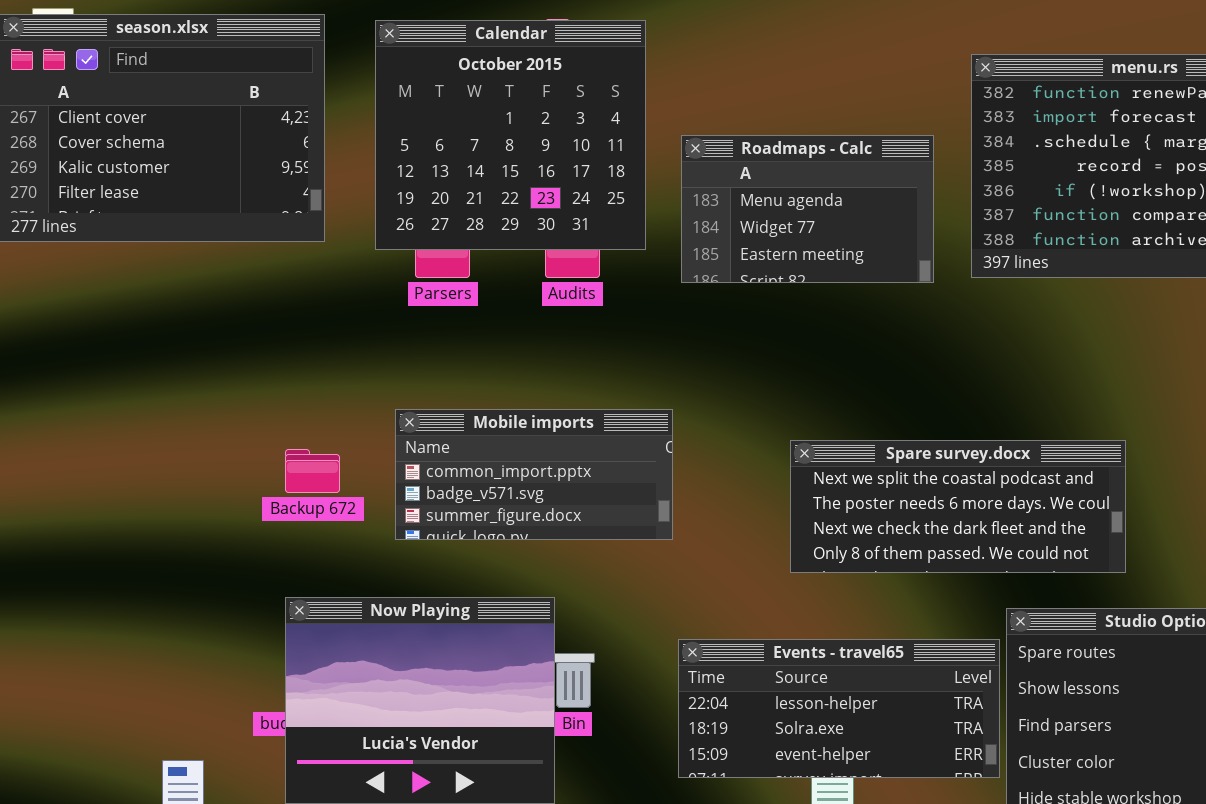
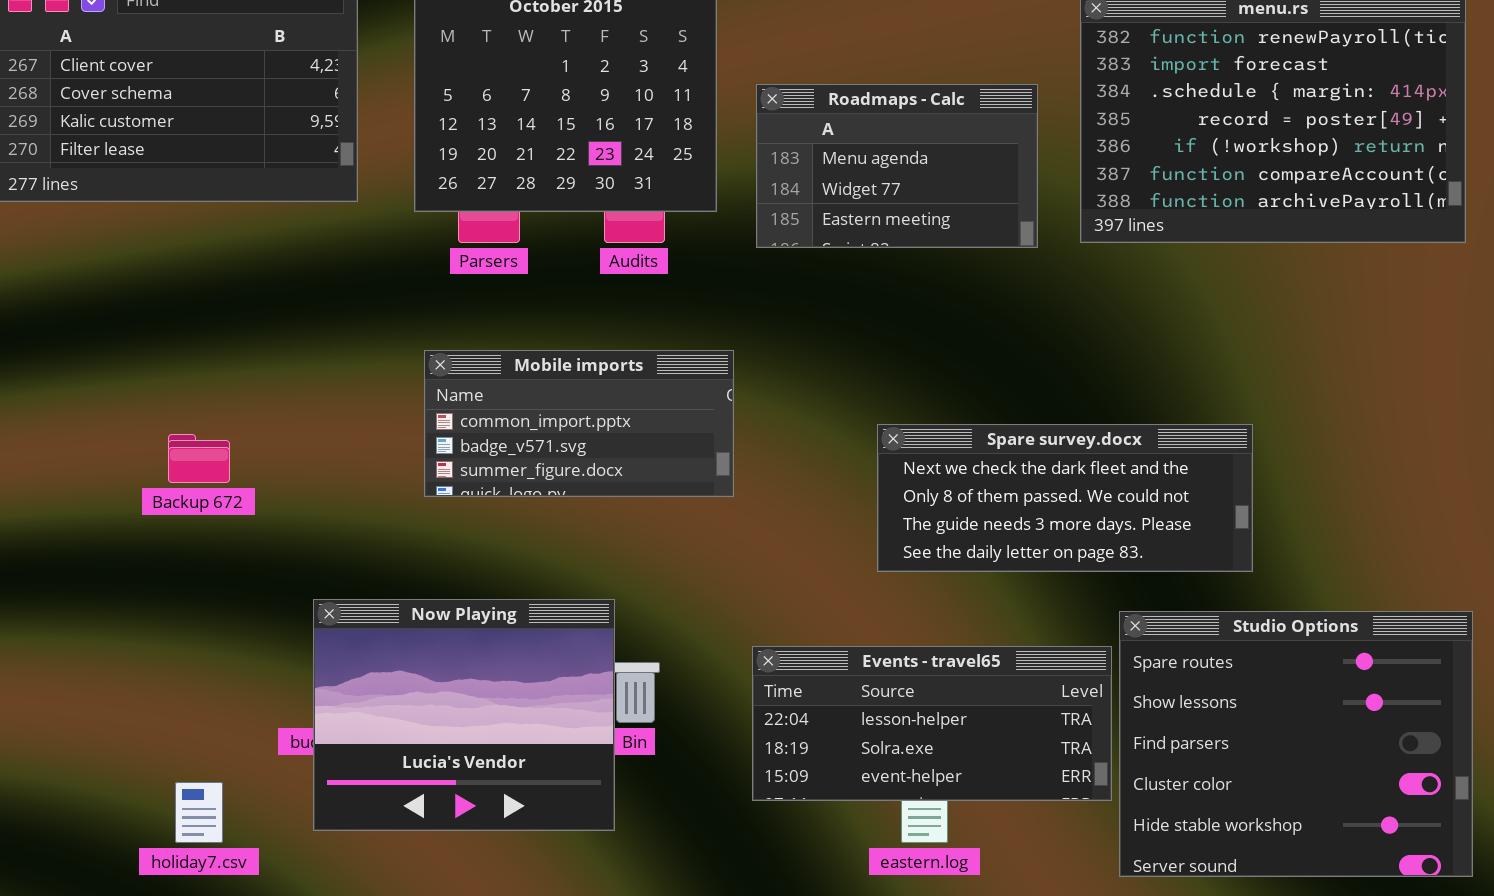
Mobile imports: [395,409,673,540] -> [424,350,734,497], moved
Spare survey.docx: [790,440,1126,573] -> [877,424,1253,572], scrolled down 2 rows
Backup 672: [285,449,340,493] -> [168,434,230,483], moved

